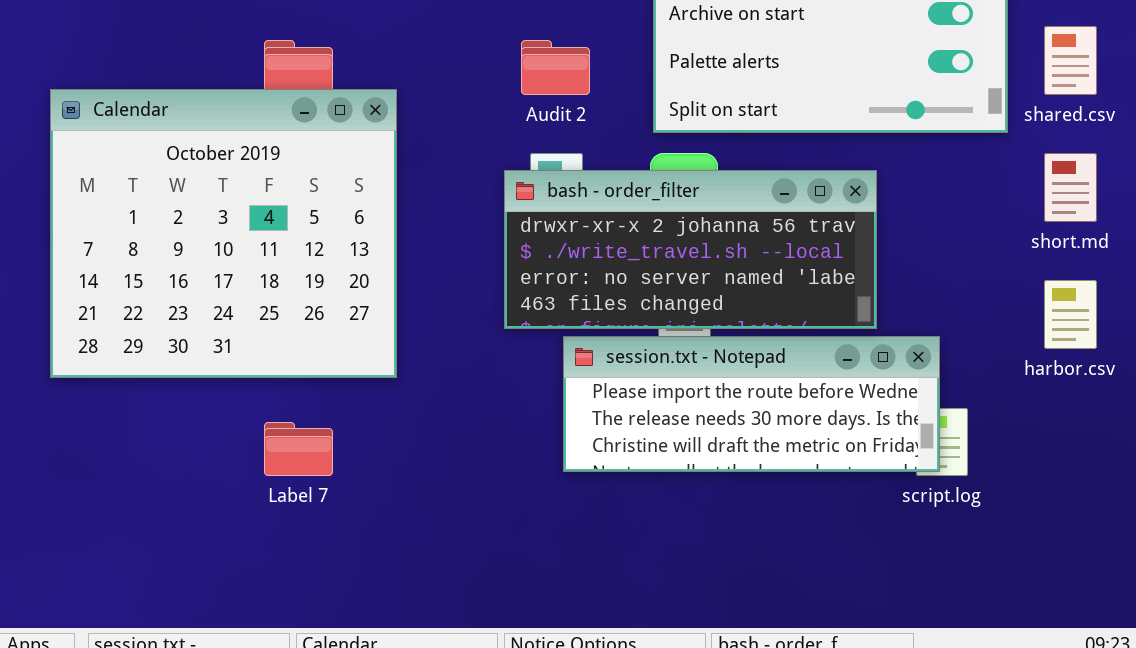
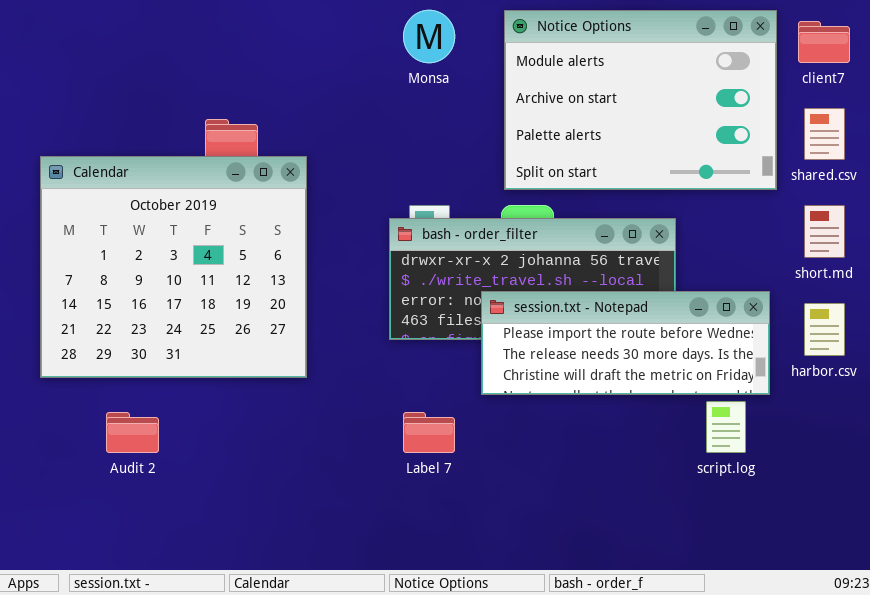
Audit 2: [521,40,590,95] -> [106,412,159,453], moved
session.txt - Notepad: [563,336,940,472] -> [481,291,770,395], moved
Label 7: [264,422,333,476] -> [403,412,455,453], moved

